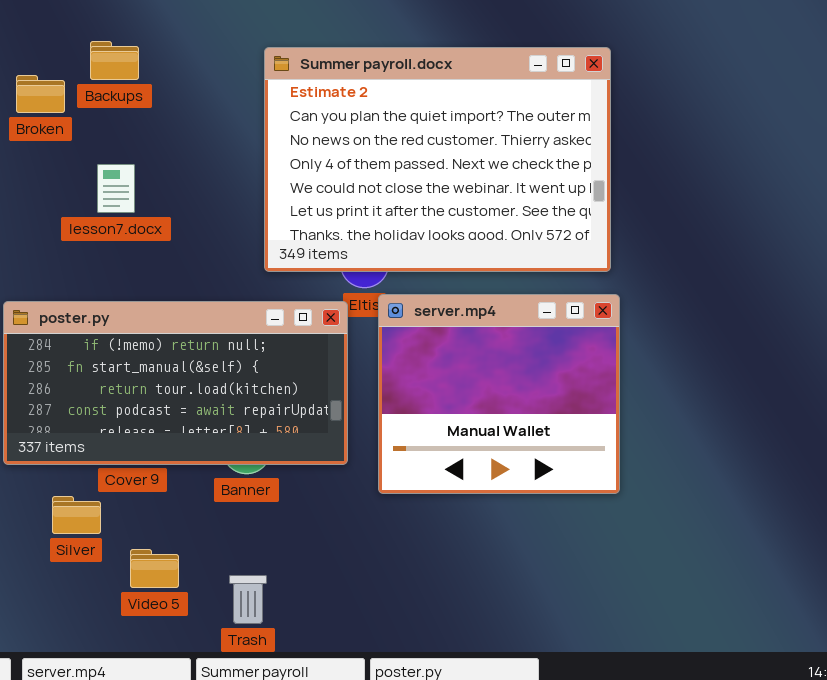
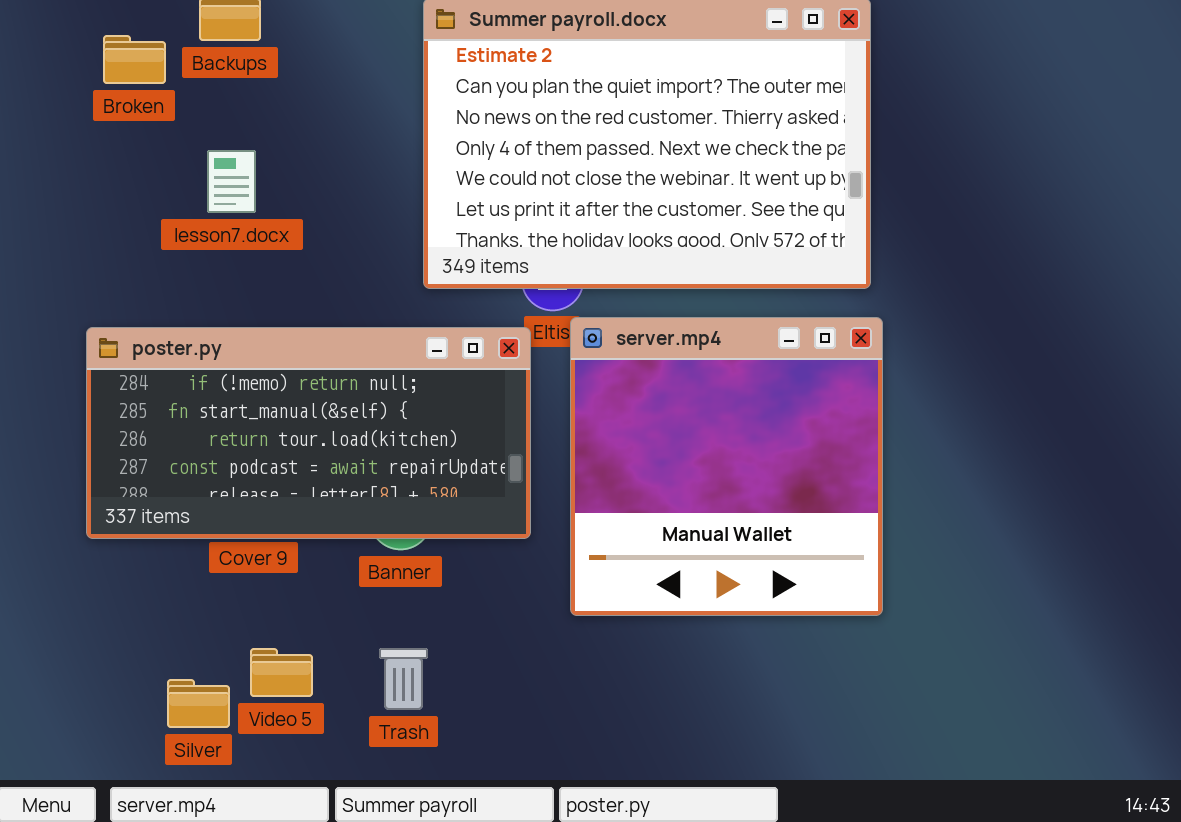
server.mp4: [378,294,620,494] -> [570,317,883,616], resized
Silver: [52,496,101,534] -> [167,679,230,728], moved
Trash: [229,575,267,624] -> [379,648,428,710], moved

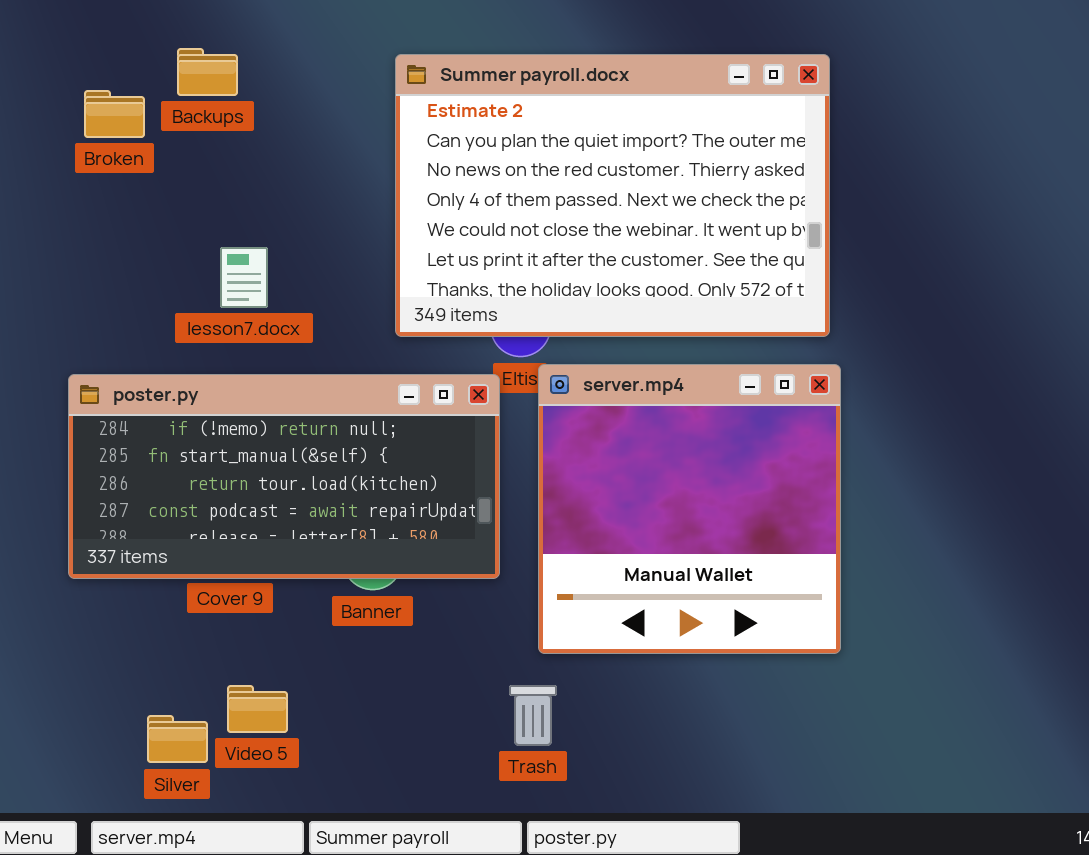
lesson7.docx: [207,150,256,213] -> [220,247,268,308], moved
Trash: [379,648,428,710] -> [509,685,557,746], moved

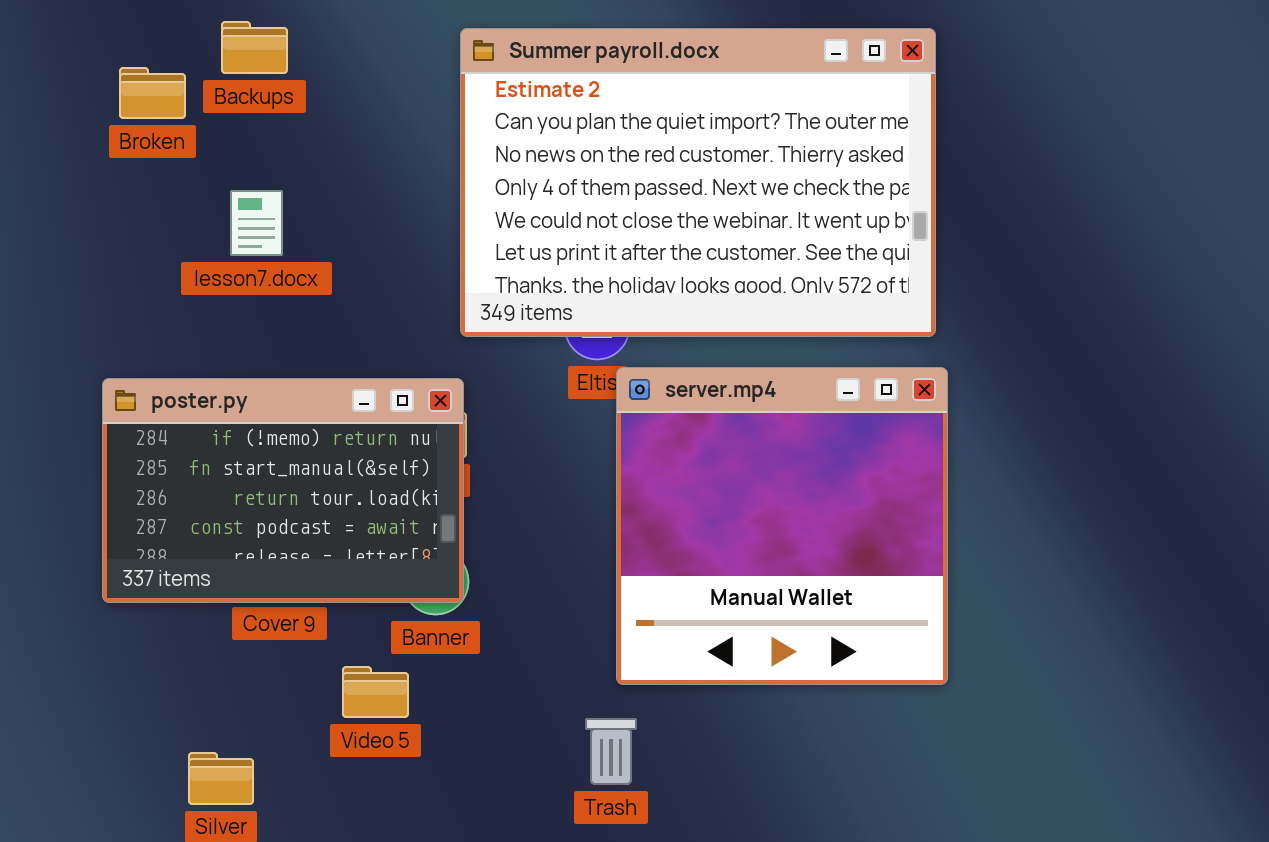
lesson7.docx: [220,247,268,308] -> [230,190,283,256], moved
poster.py: [68,374,500,579] -> [102,378,464,603], resized
Video 5: [227,685,288,733] -> [342,666,409,718], moved

